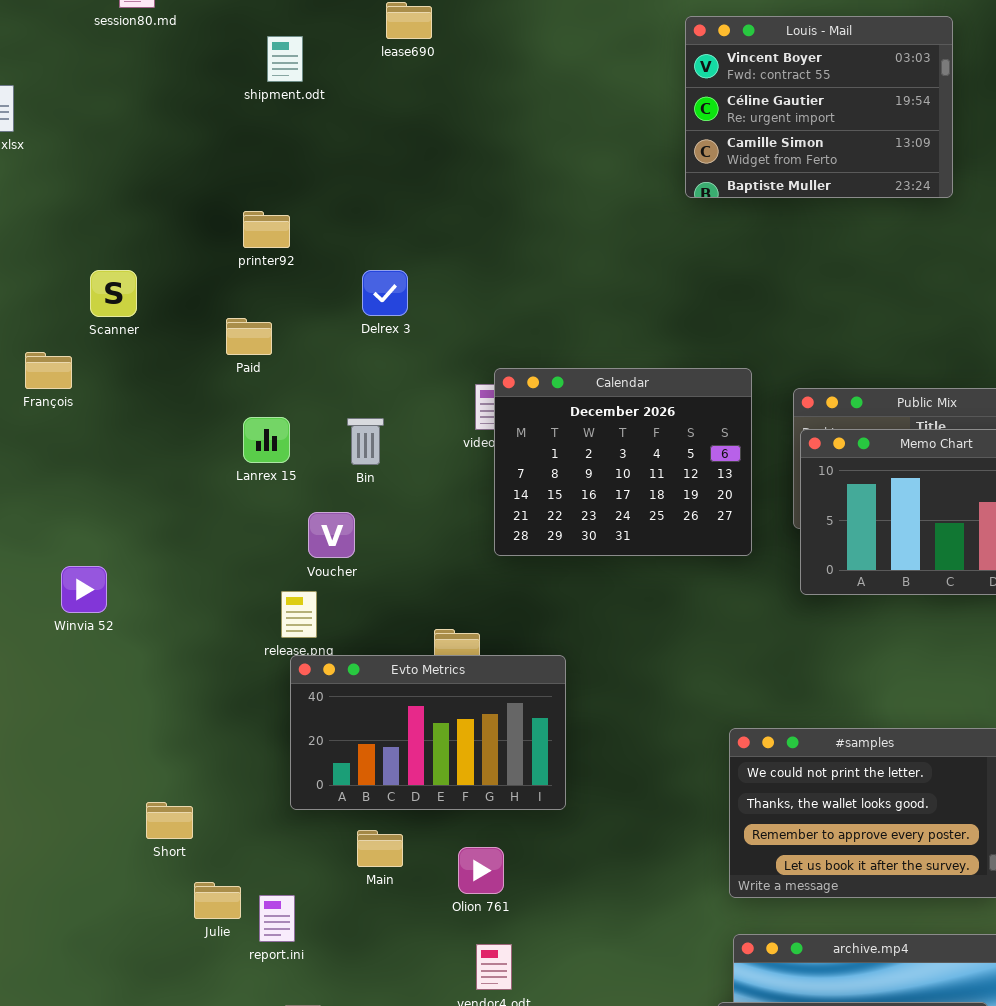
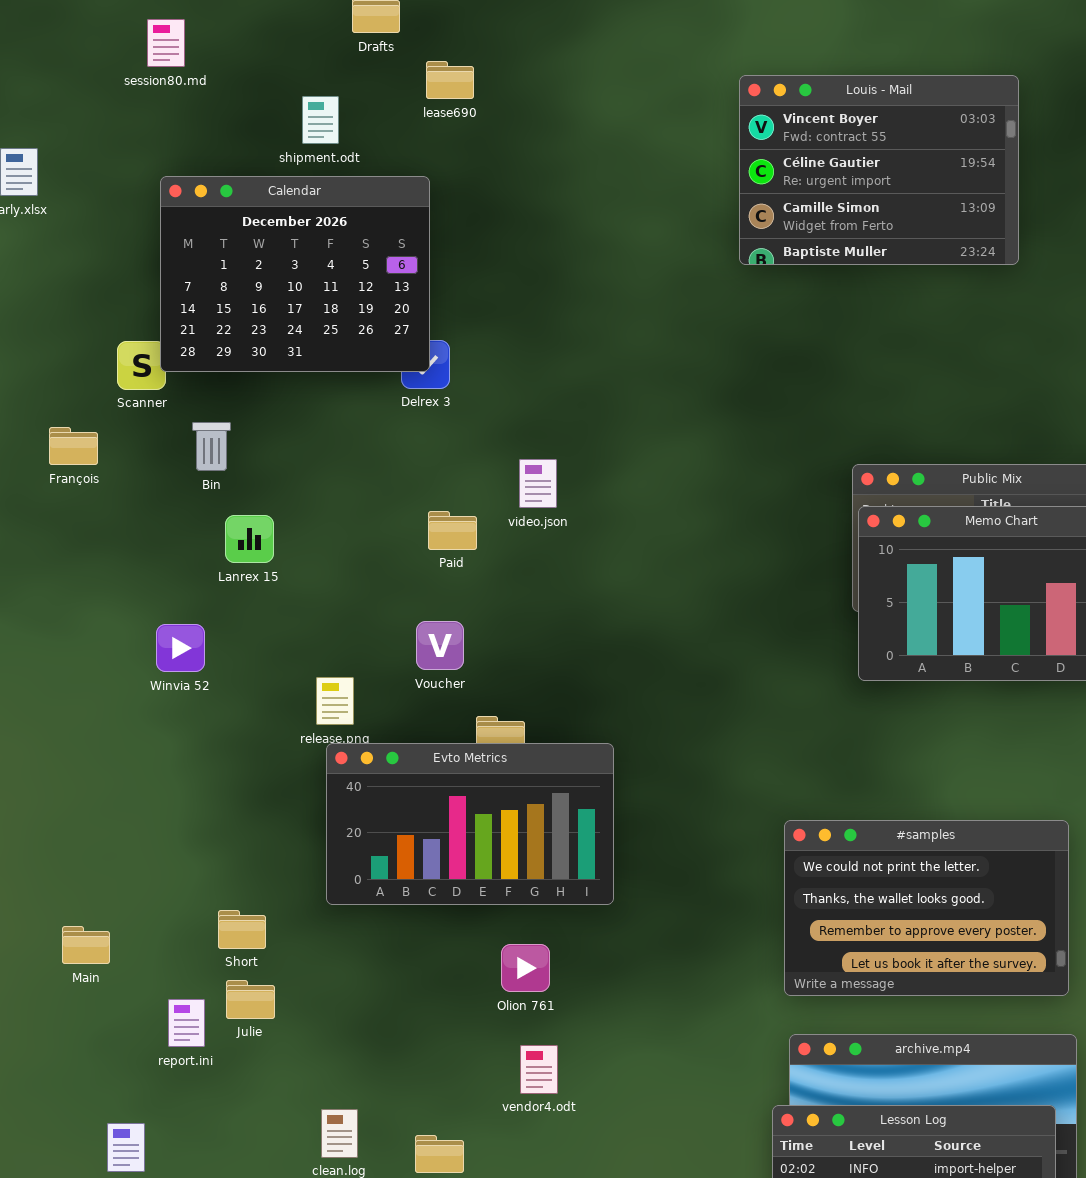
Paid: [226,318,272,355] -> [428,511,477,550], moved
Calendar: [494,368,752,556] -> [160,176,430,372], moved
Lanrex 15: [243,417,290,463] -> [225,515,274,563], moved
Bin: [347,418,384,465] -> [192,422,231,471], moved
Voucher: [308,512,355,558] -> [416,621,464,670], moved
Winvia 52: [61,566,107,613] -> [156,624,205,672], moved
Short: [146,802,193,839] -> [218,910,266,949], moved
Main: [357,830,403,867] -> [62,926,110,964], moved
report.ini: [259,895,295,942] -> [168,999,205,1047], moved

